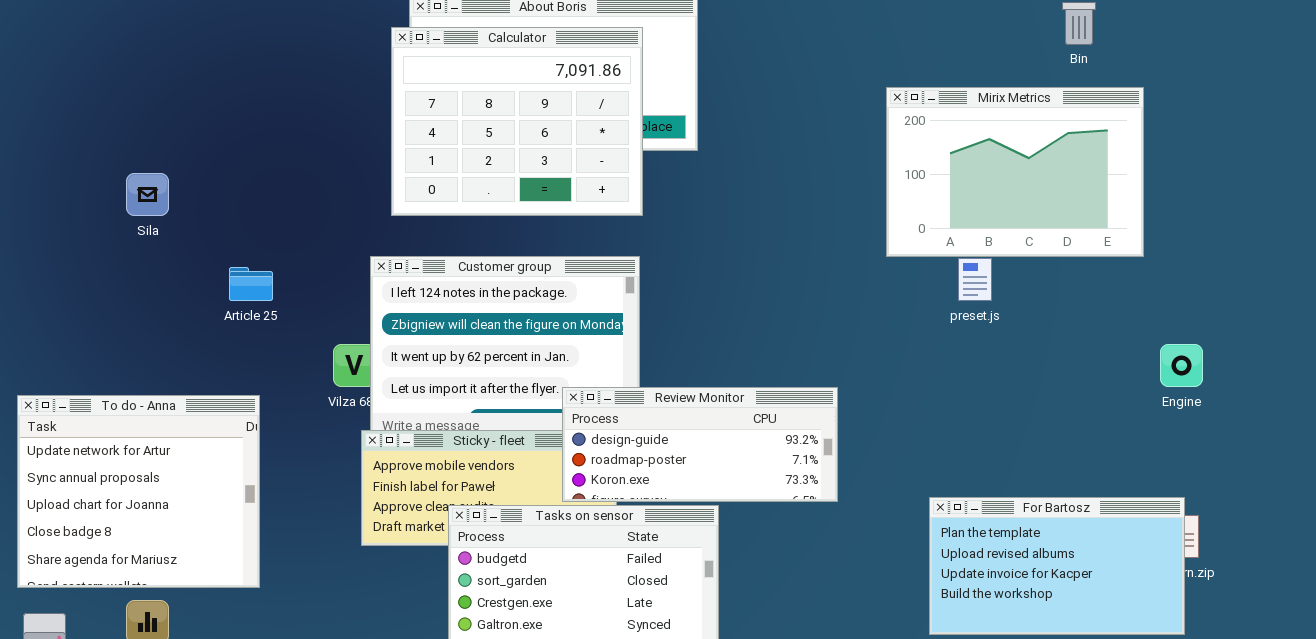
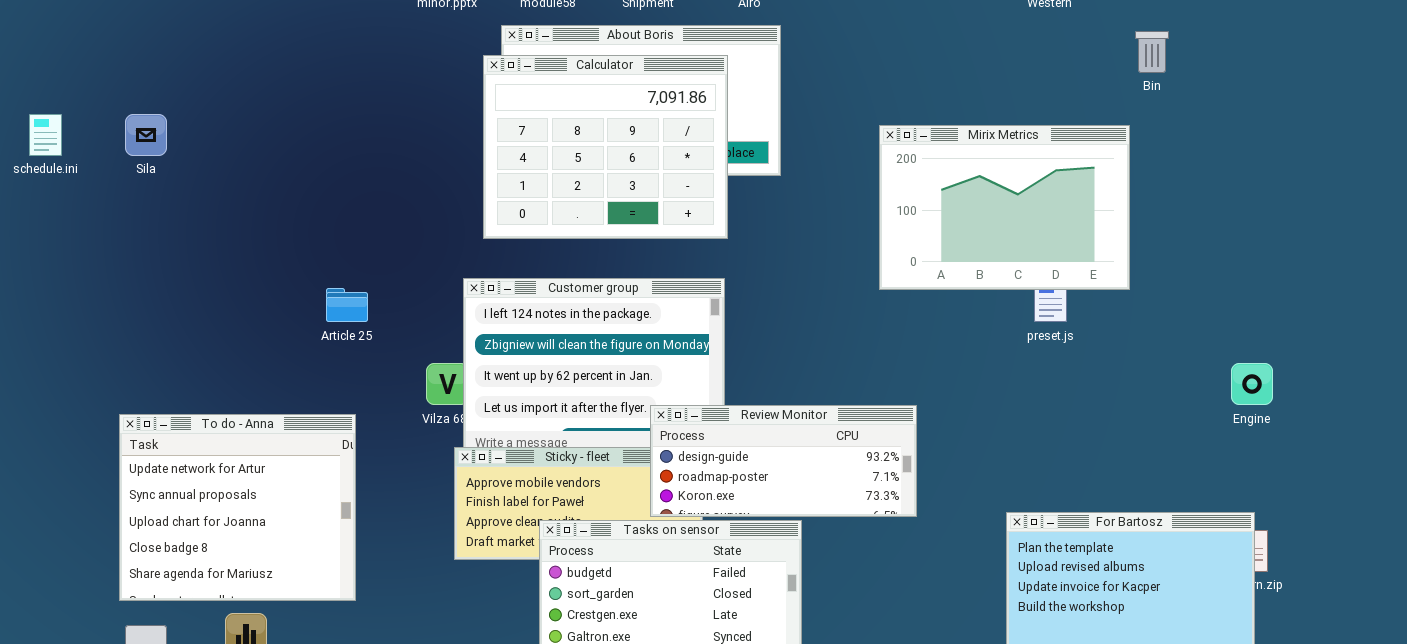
Mirix Metrics: [886,87,1144,257] -> [879,125,1130,290], moved
Sila: [126,173,169,216] -> [125,114,167,156], moved

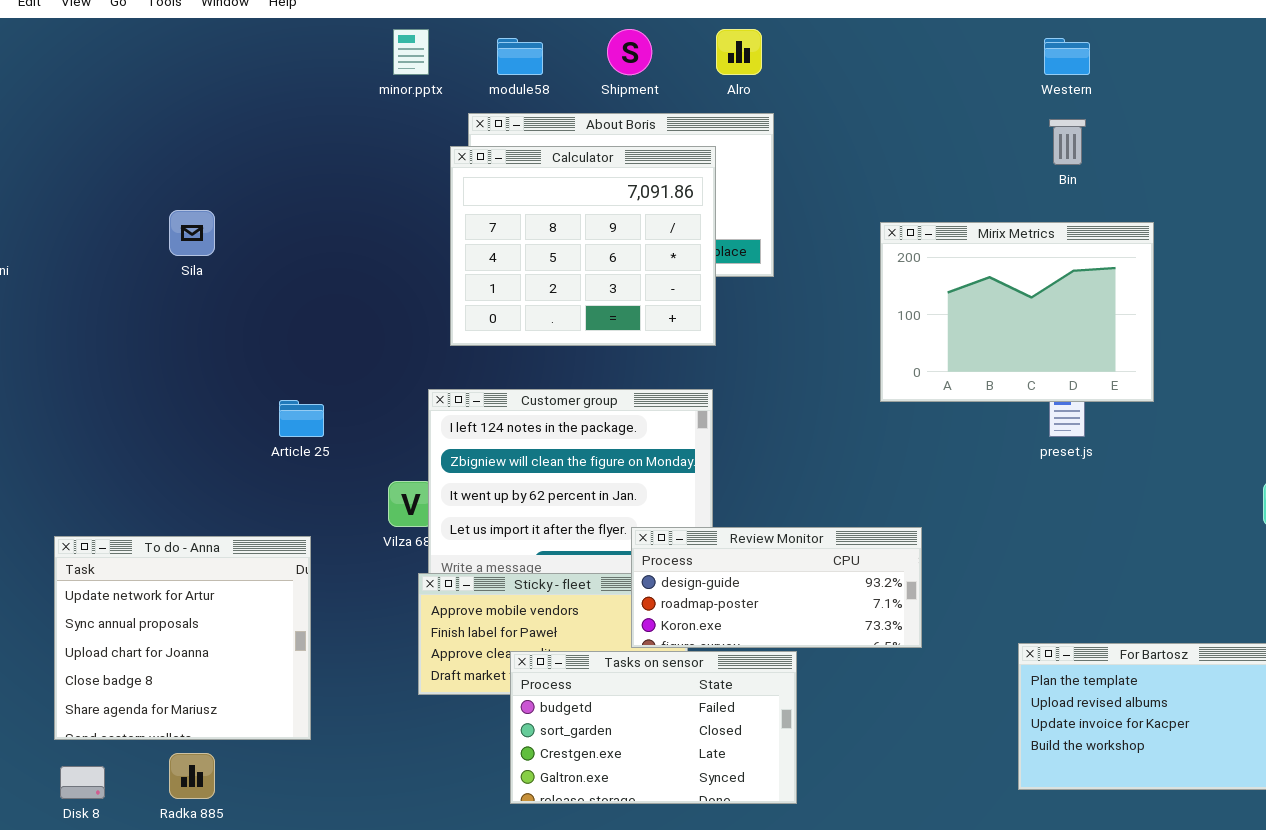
Bin: [1135,31,1169,73] -> [1049,119,1086,165], moved
Sila: [125,114,167,156] -> [169,210,215,256], moved

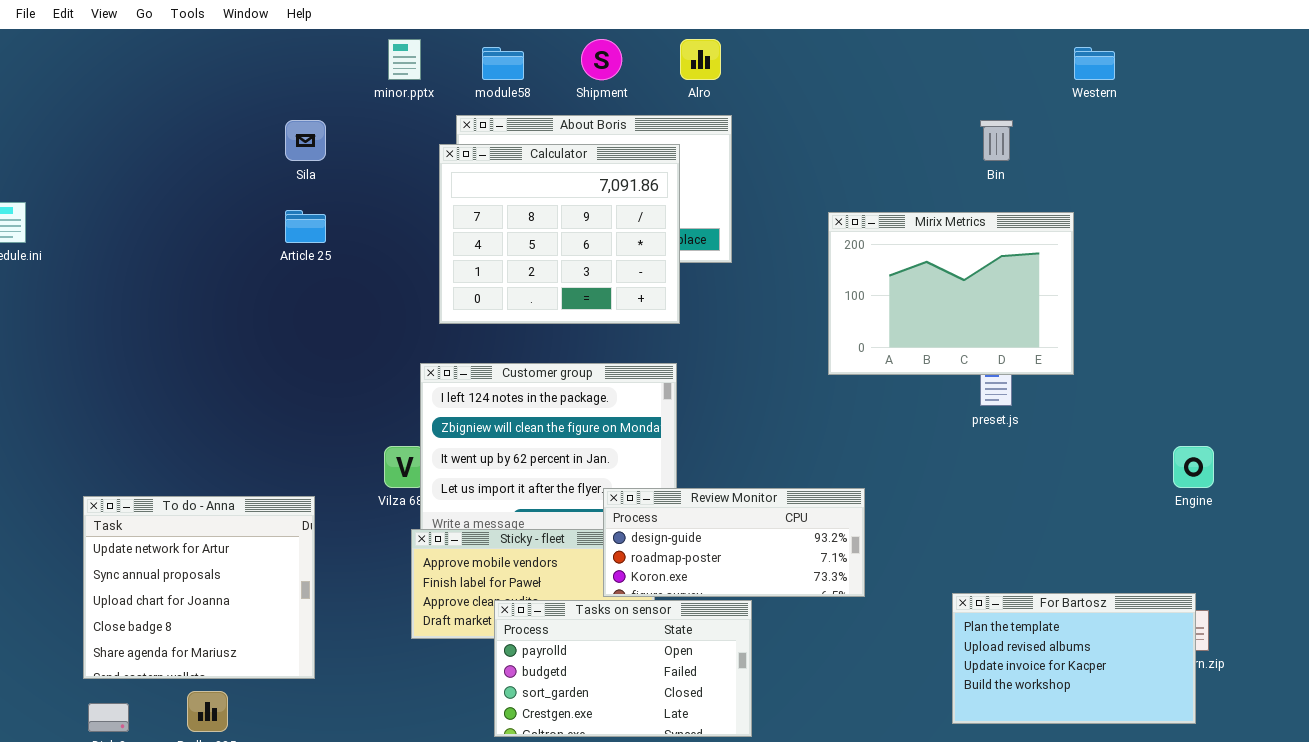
Western: [1044,38,1090,75] -> [1074,47,1115,80], moved
Sila: [169,210,215,256] -> [285,120,326,161], moved
Article 25: [279,400,324,437] -> [285,210,326,243], moved
Tasks on sensor: [510,651,797,804] -> [494,600,752,737], scrolled up 1 row

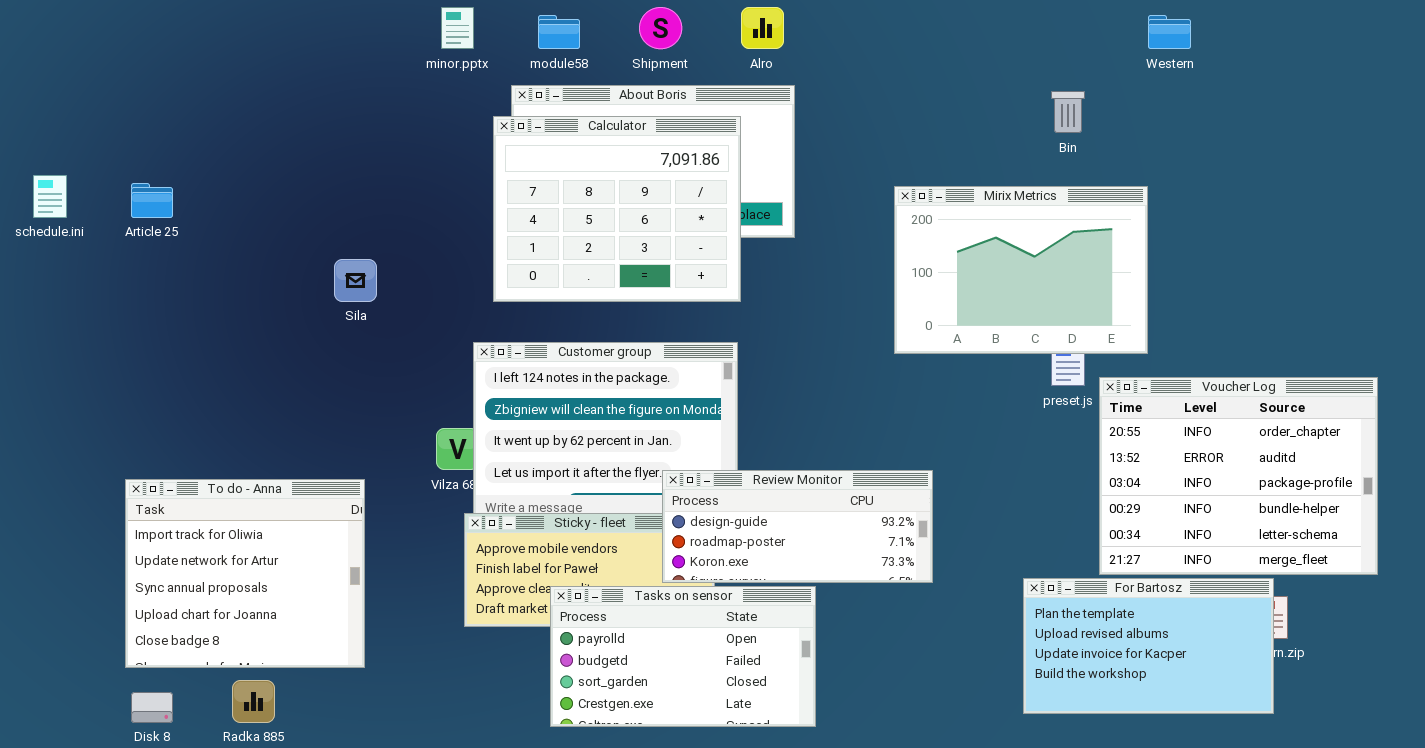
Sila: [285,120,326,161] -> [334,259,377,302], moved
Article 25: [285,210,326,243] -> [131,183,173,218], moved
Voucher Log: none -> [1099,377,1378,575], opened
To do - Anna: [83,496,315,679] -> [125,479,365,668], scrolled up 1 row

